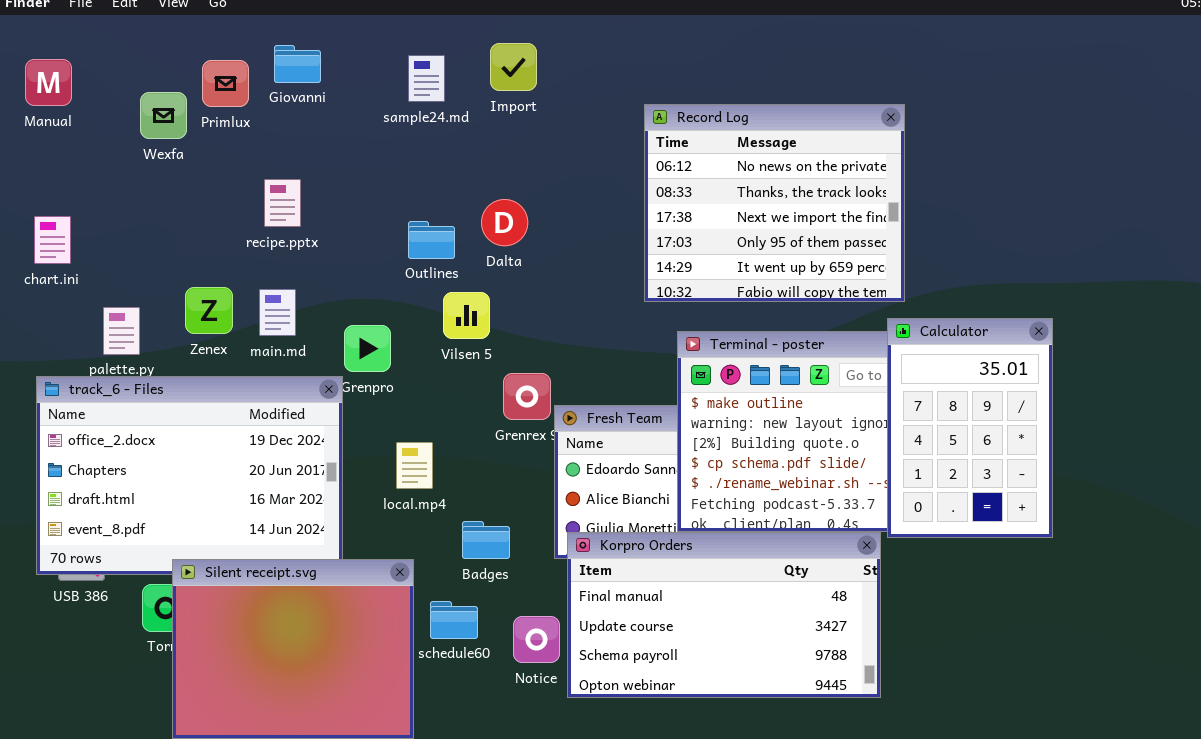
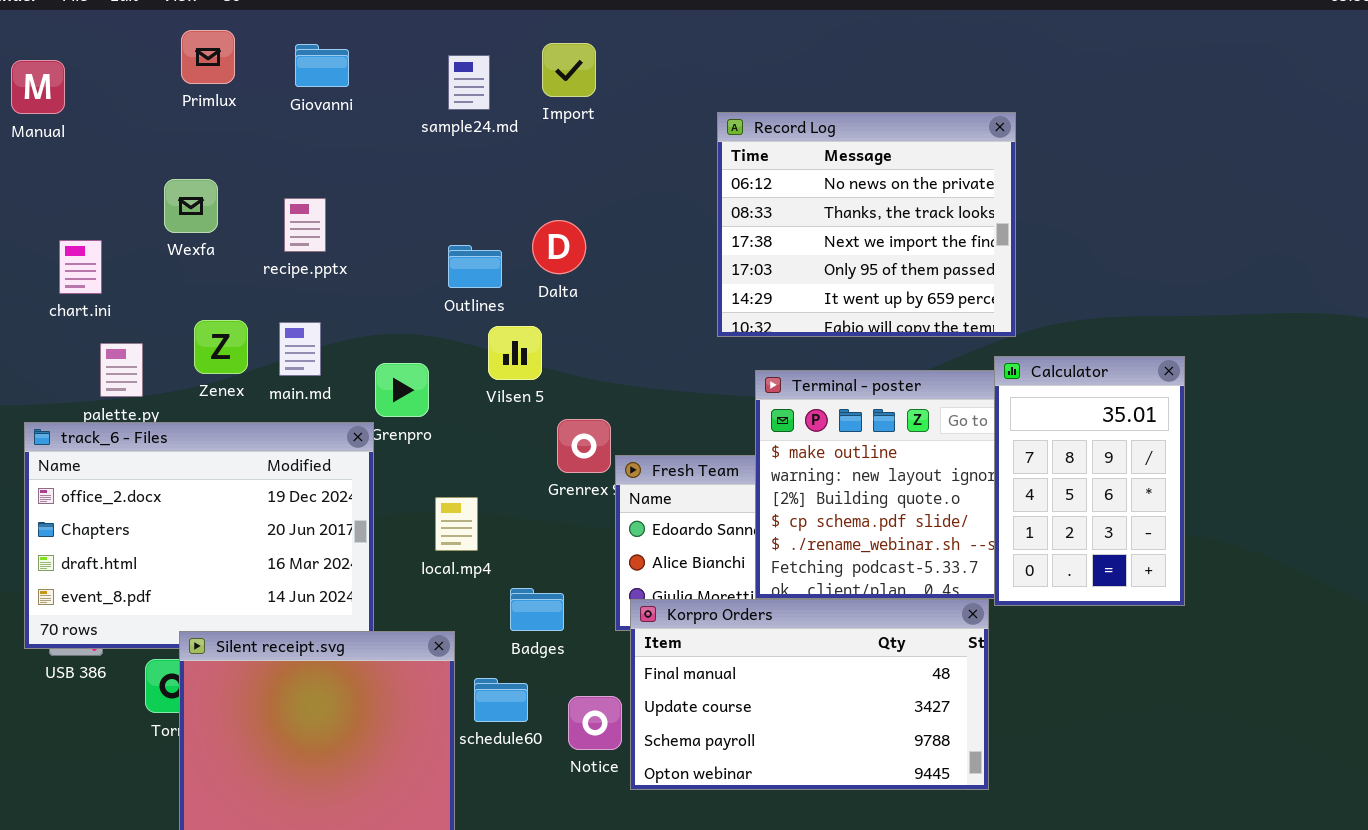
Primlux: [202,60,249,107] -> [181,30,235,84], moved
Wexfa: [140,92,187,139] -> [164,179,218,233], moved
chart.ini: [34,216,71,264] -> [59,240,102,294], moved

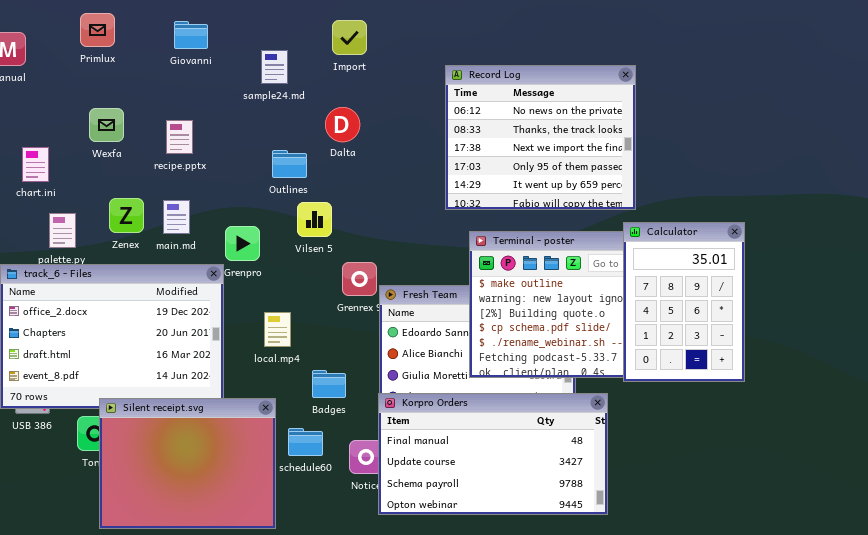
Primlux: [181,30,235,84] -> [80,13,115,47], moved
sample24.md: [448,55,490,110] -> [261,50,288,84], moved
Dalta: [532,220,586,274] -> [325,107,360,142], moved
Korpro Orders: [630,599,989,790] -> [378,393,608,515], moved

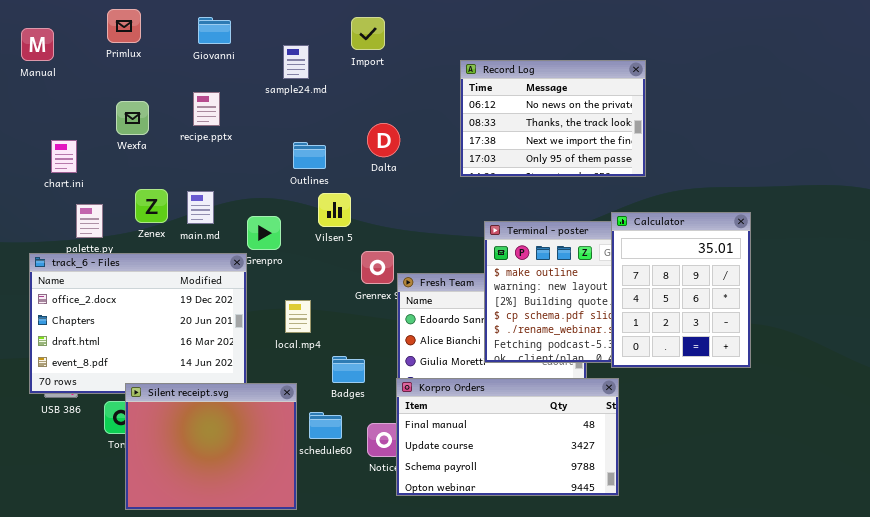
Record Log: [445,65,636,210] -> [460,60,646,177], resized
Dalta: [325,107,360,142] -> [367,123,400,157], moved
recipe.pptx: [166,120,193,154] -> [193,92,220,126], moved
Calculator: [623,222,745,382] -> [611,212,751,368], resized

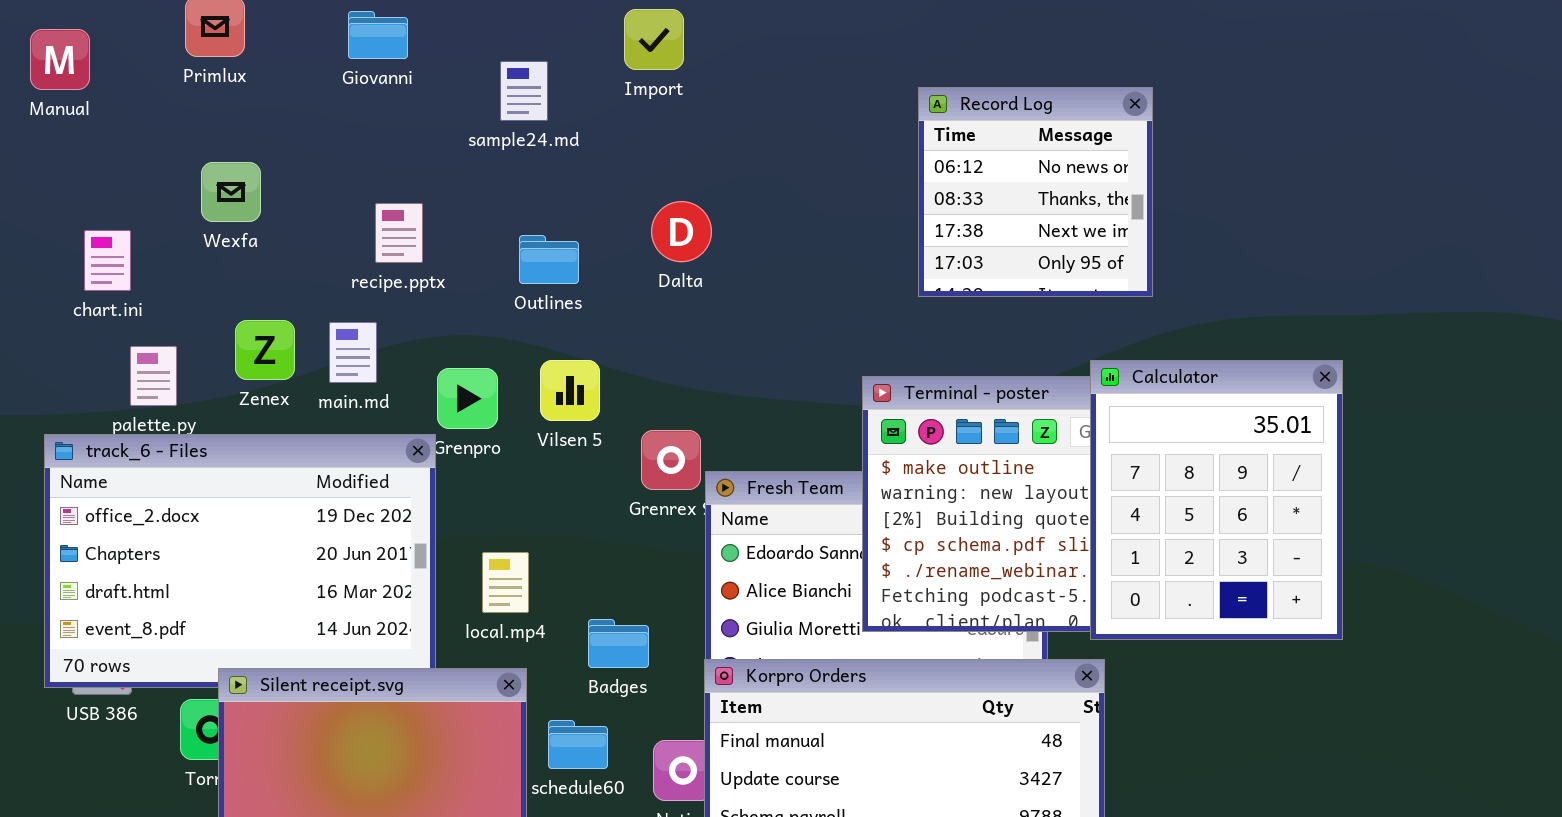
Record Log: [460,60,646,177] -> [918,87,1153,297], resized
recipe.pptx: [193,92,220,126] -> [375,203,423,263], moved
Vilsen 5: [318,193,351,227] -> [540,360,600,421], moved
local.mp4: [285,300,311,333] -> [482,552,529,613], moved

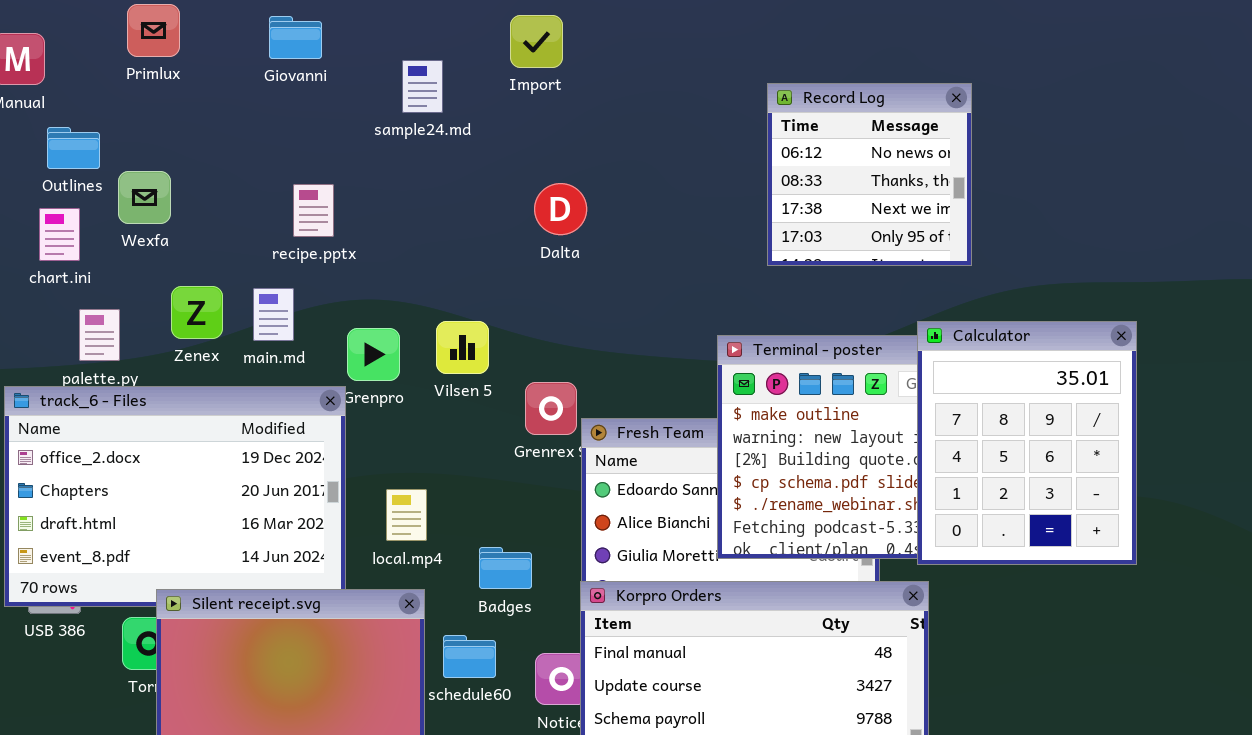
Wexfa: [201,162,261,222] -> [118,171,171,224], moved
Outlines: [519,235,579,284] -> [47,127,100,169], moved

